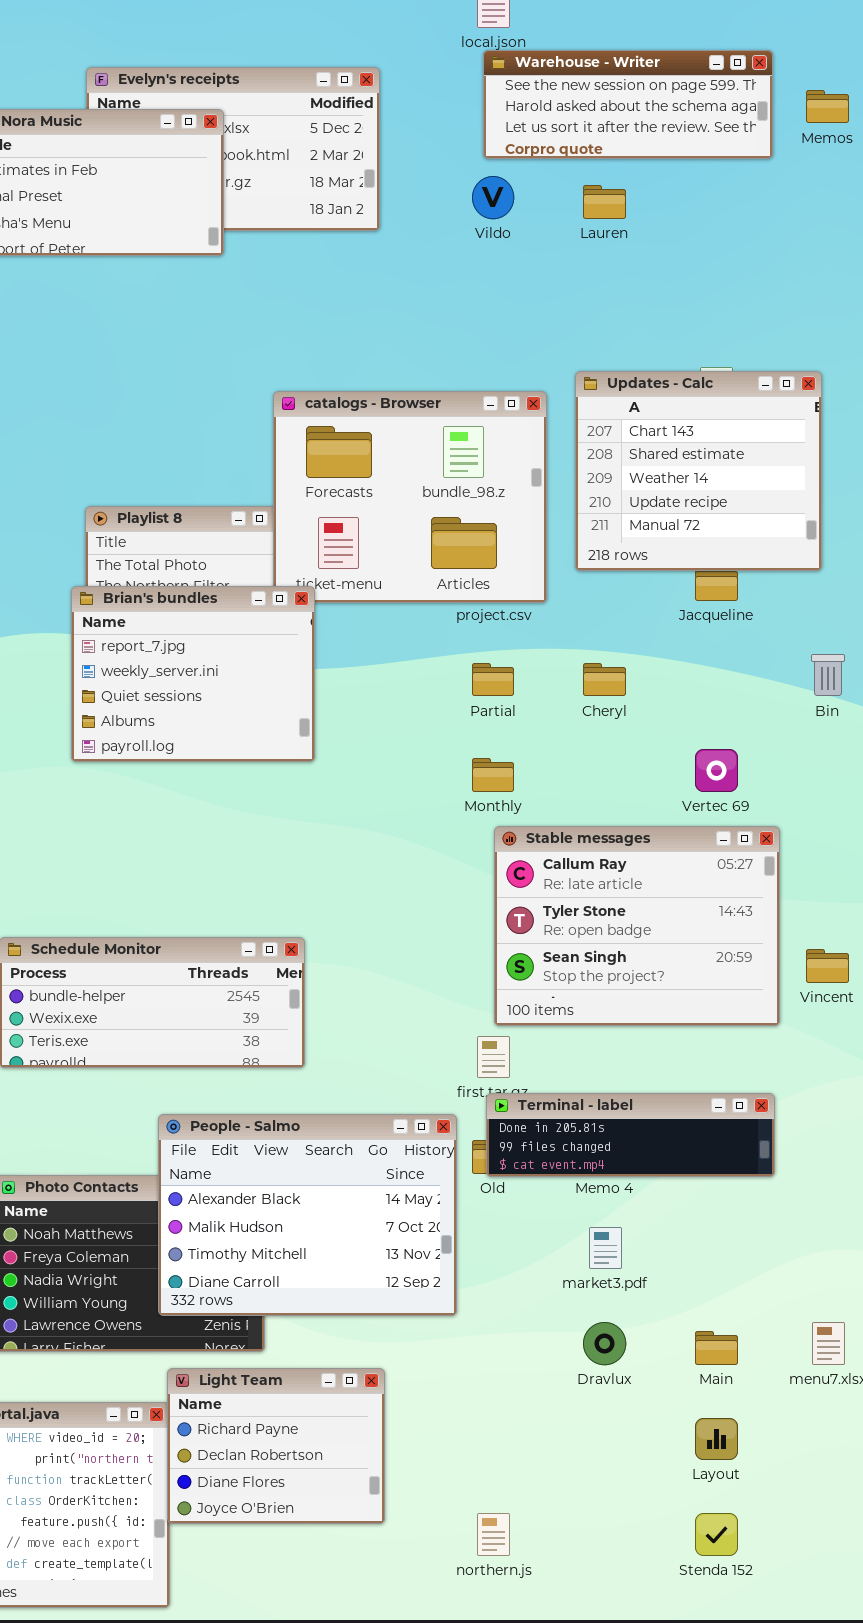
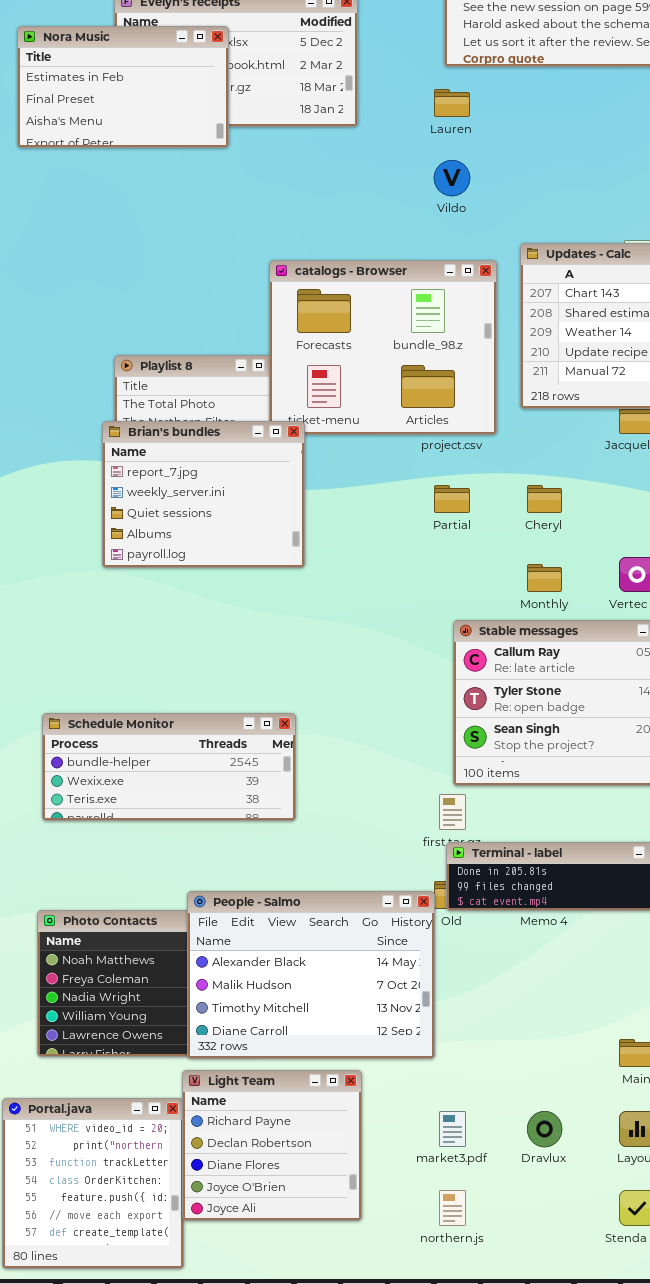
Vildo: [472,176,514,219] -> [434,160,470,196], moved
Lauren: [583,185,626,219] -> [434,89,470,117], moved
Monthly: [472,758,514,792] -> [527,564,562,592], moved
People - Salmo: [158,1114,457,1316] -> [187,891,435,1059], moved
market3.pdf: [589,1227,622,1269] -> [439,1111,466,1147], moved
Dravlux: [583,1322,626,1365] -> [527,1111,562,1147], moved
Light Team: [167,1368,385,1524] -> [182,1070,362,1221], resized

